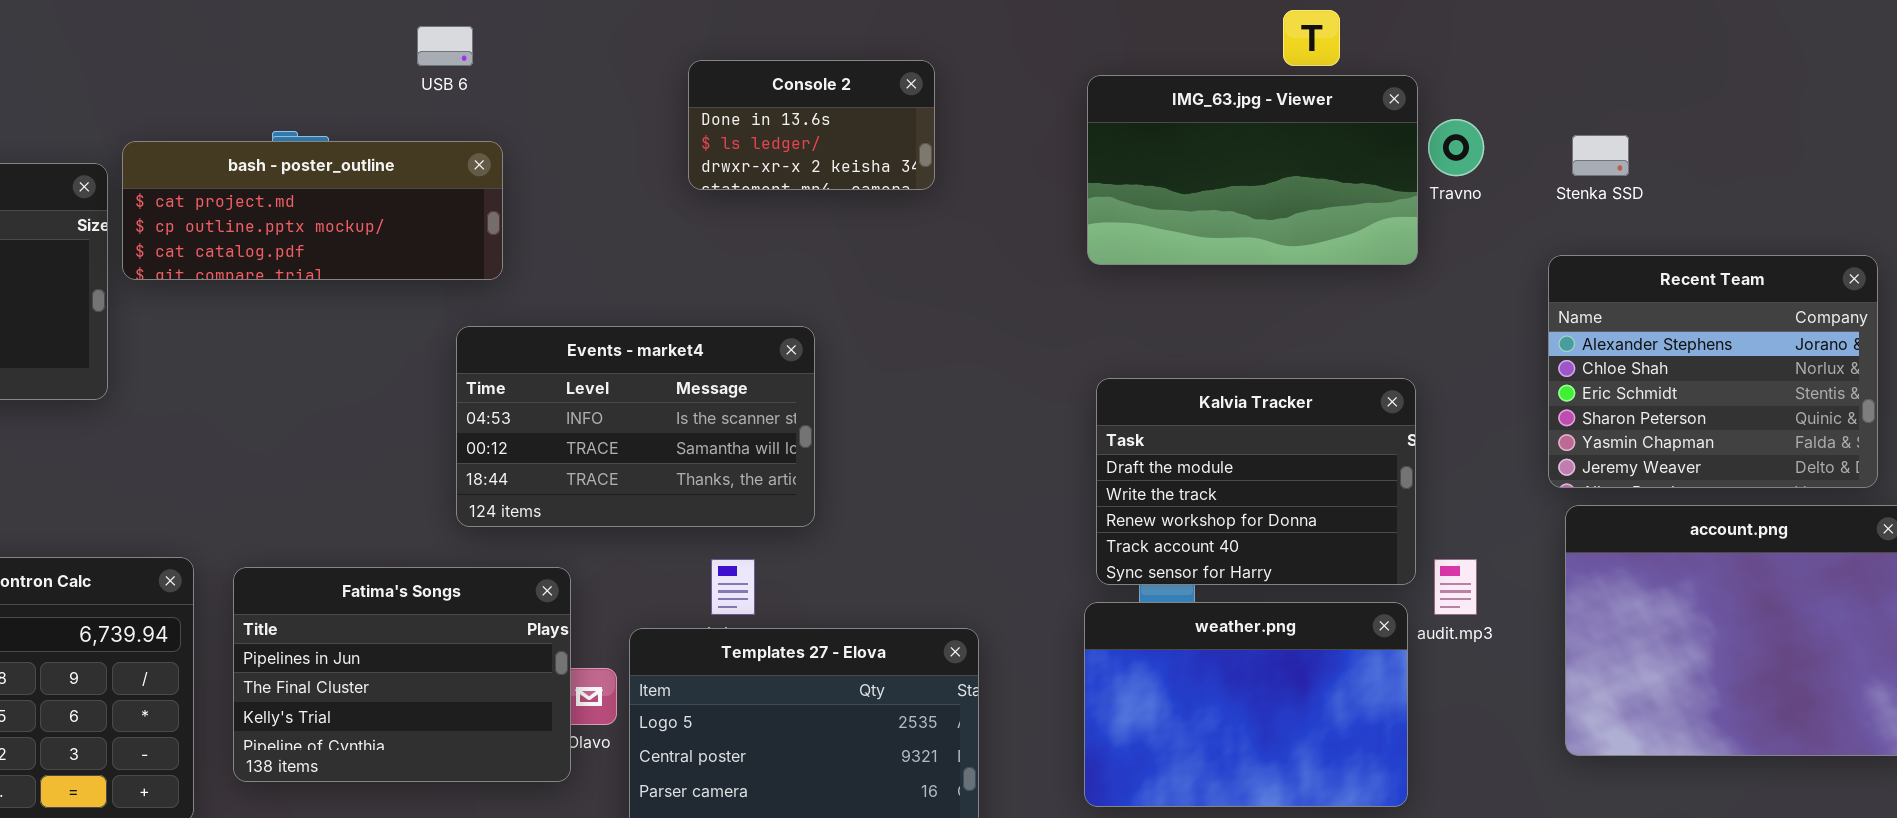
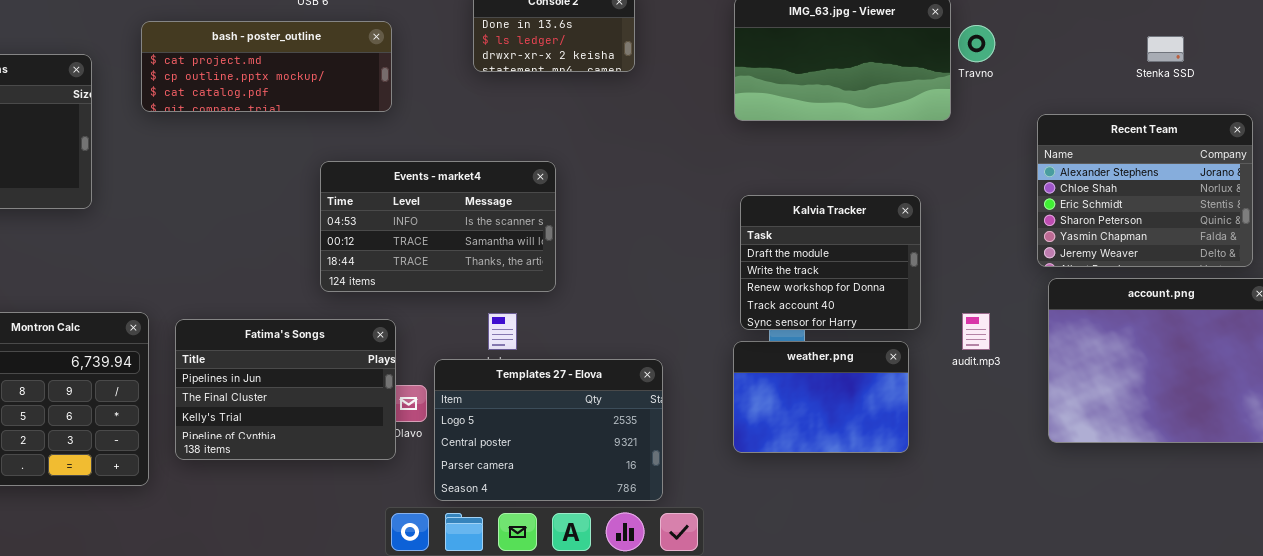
Stenka SSD: [1572,135,1629,176] -> [1147,36,1184,62], moved
bash - poster_outline: [122,141,503,280] -> [141,21,392,112], moved
Kalvia Tracker: [1096,378,1416,585] -> [740,195,921,330], resized
weather.png: [1084,602,1408,807] -> [733,341,909,453], resized

